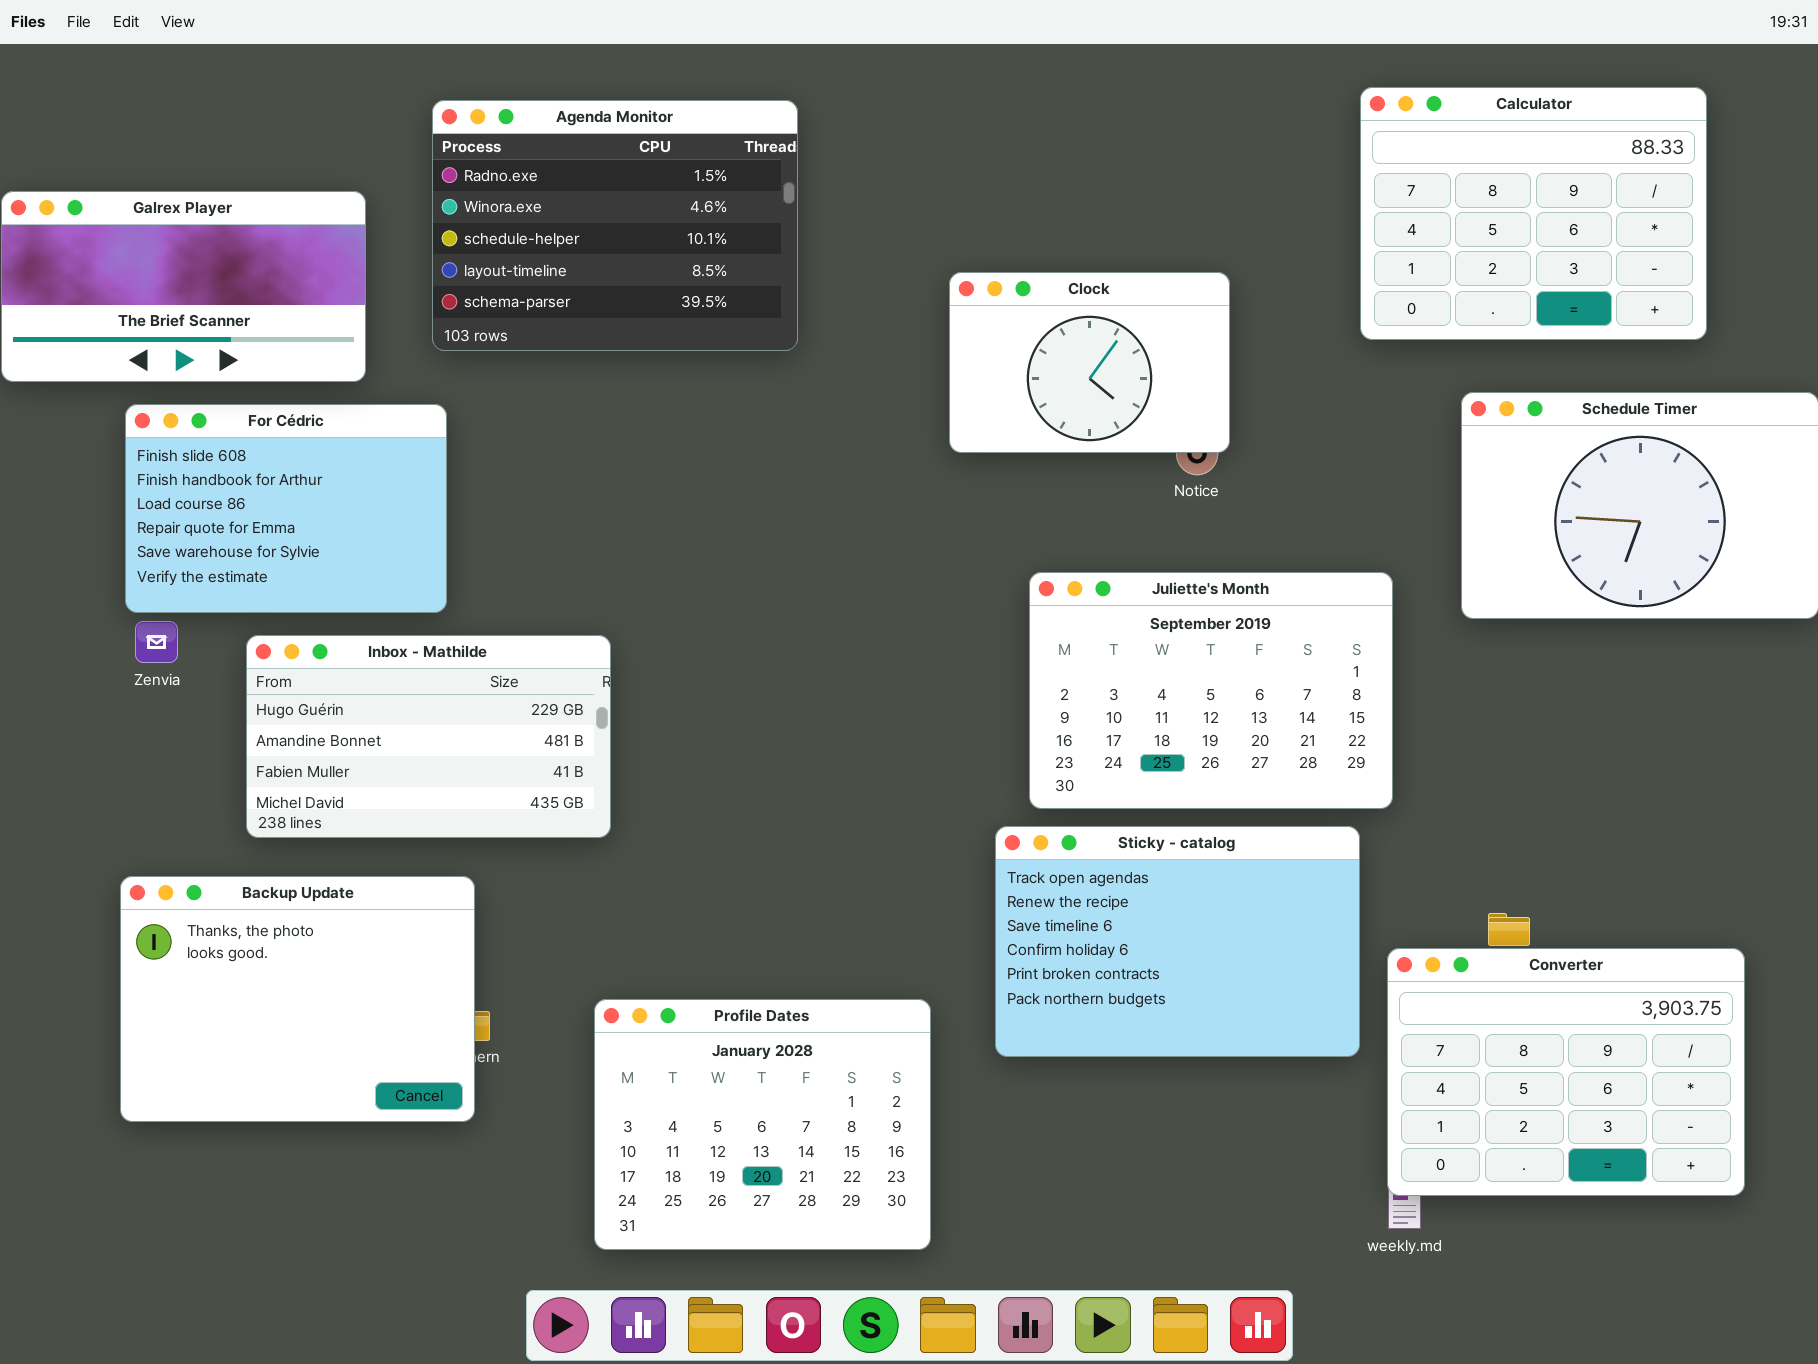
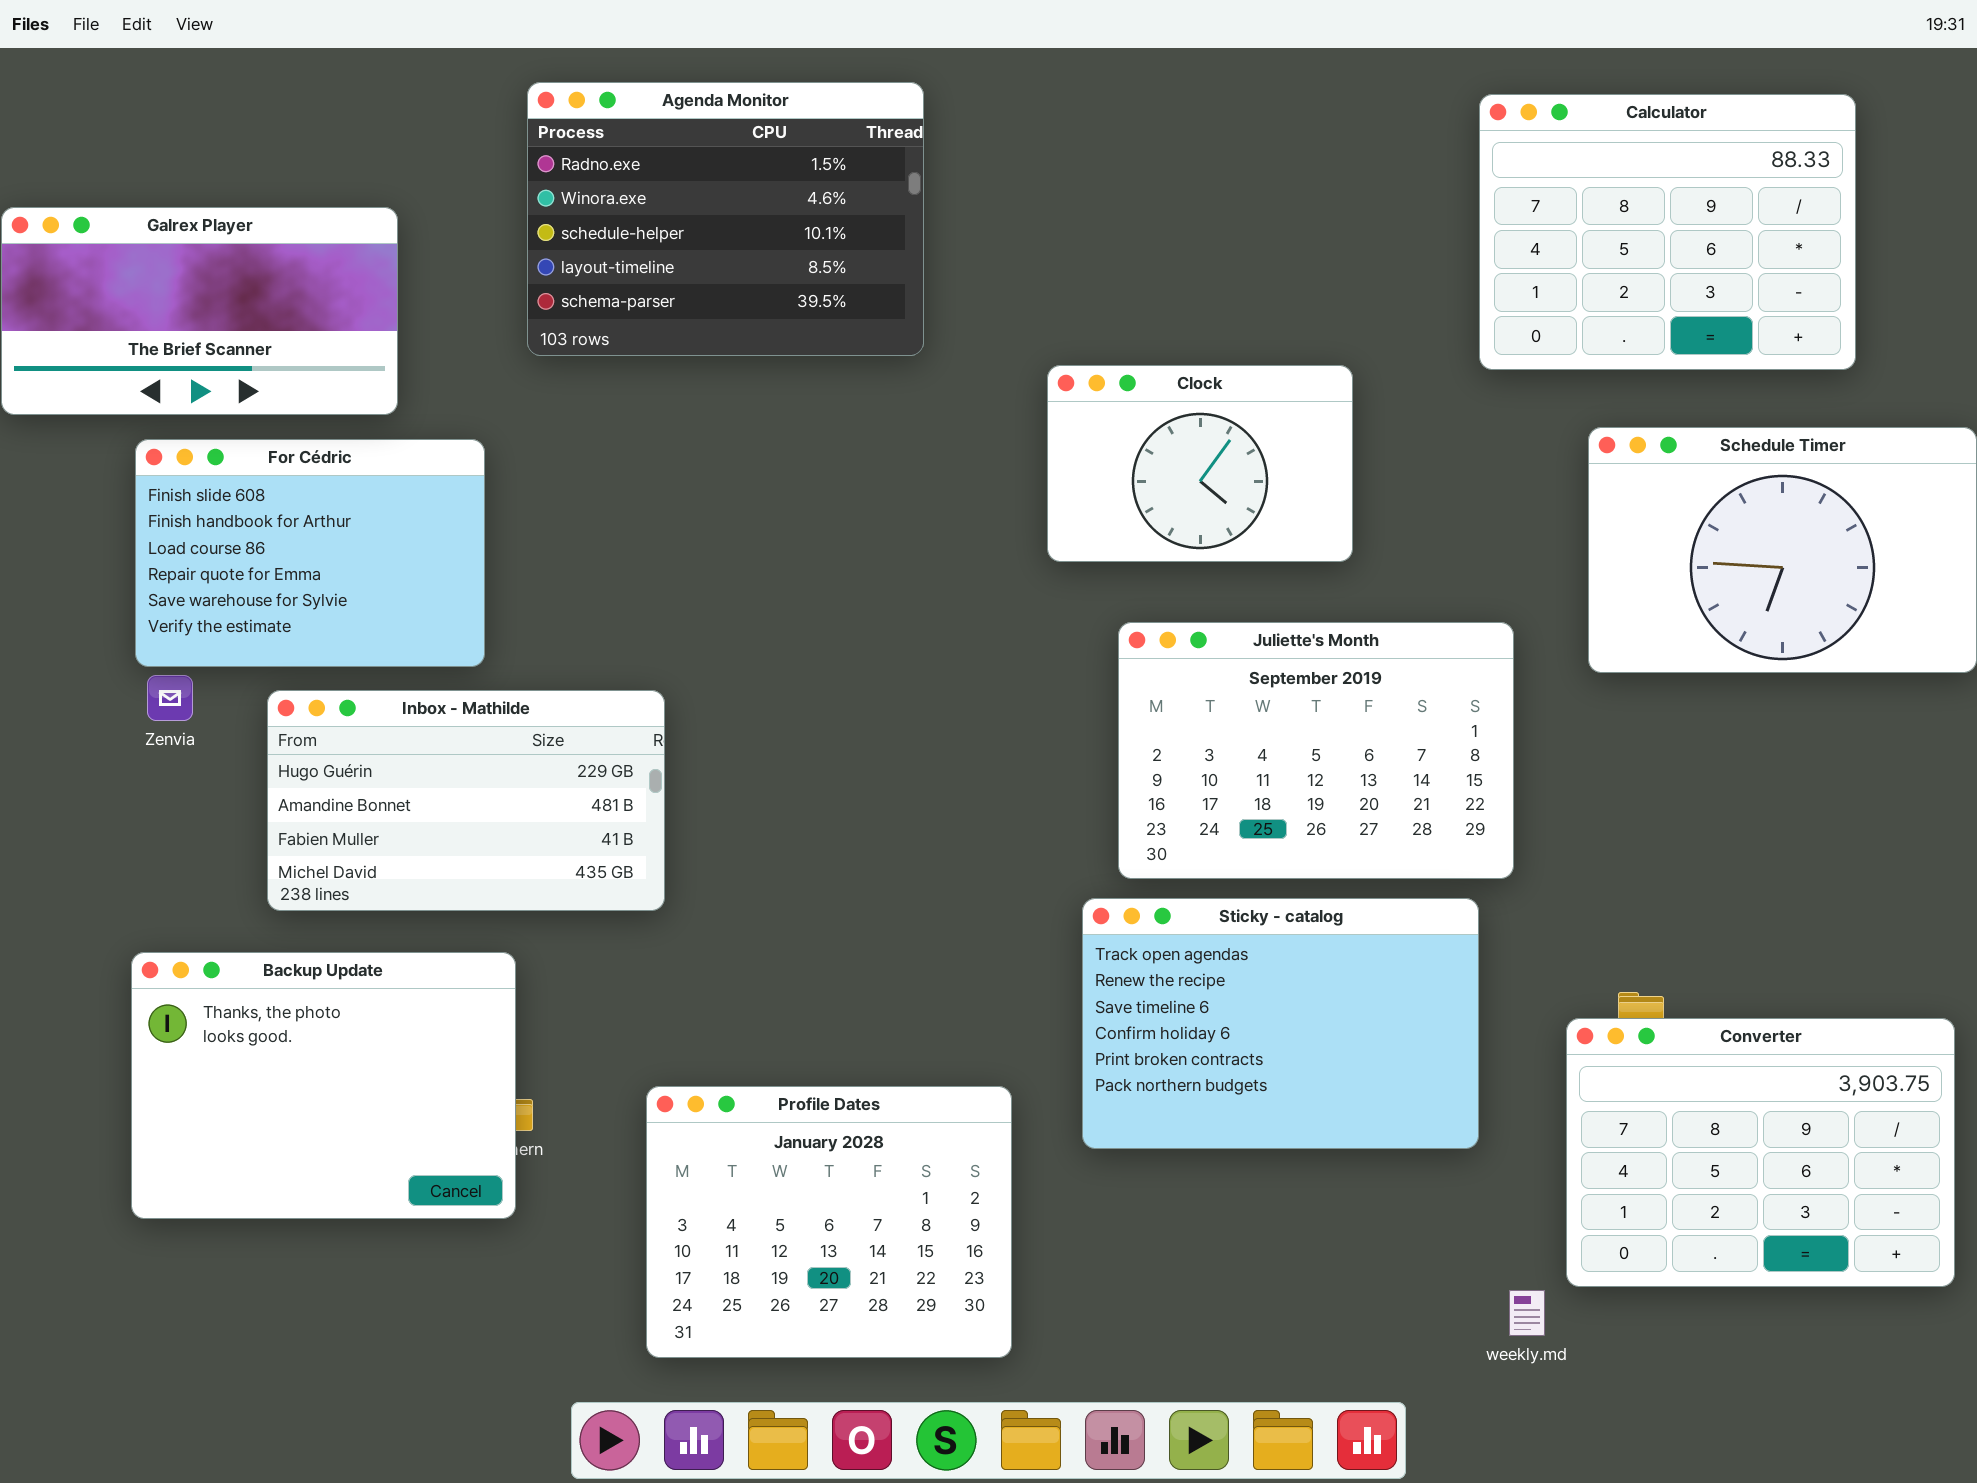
Agenda Monitor: [432,100,798,351] -> [527,82,924,356], moved
Clock: [949,272,1230,453] -> [1047,365,1353,562], moved
Converter: [1387,948,1745,1196] -> [1566,1018,1955,1287], moved

